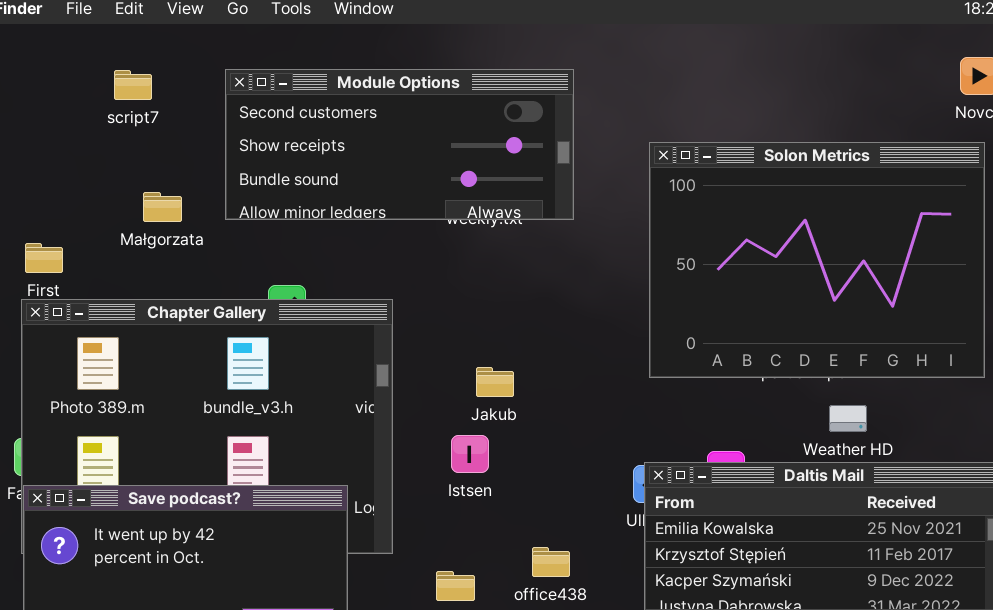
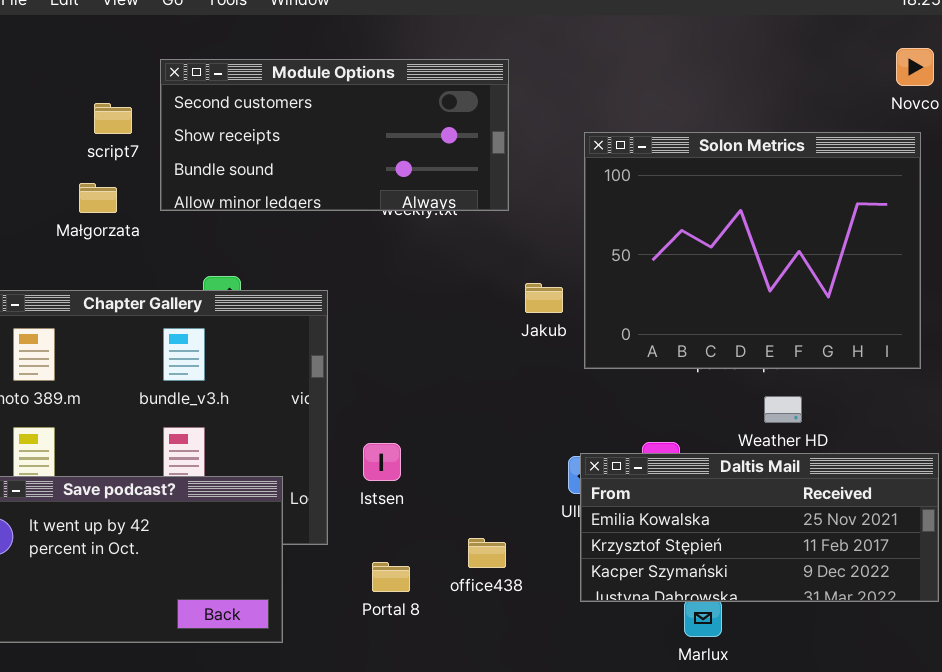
script7: [114,70,152,100] -> [94,103,132,134], moved
Jakub: [476,367,514,397] -> [525,283,563,313], moved
Istsen: [451,435,489,473] -> [363,443,401,481], moved

